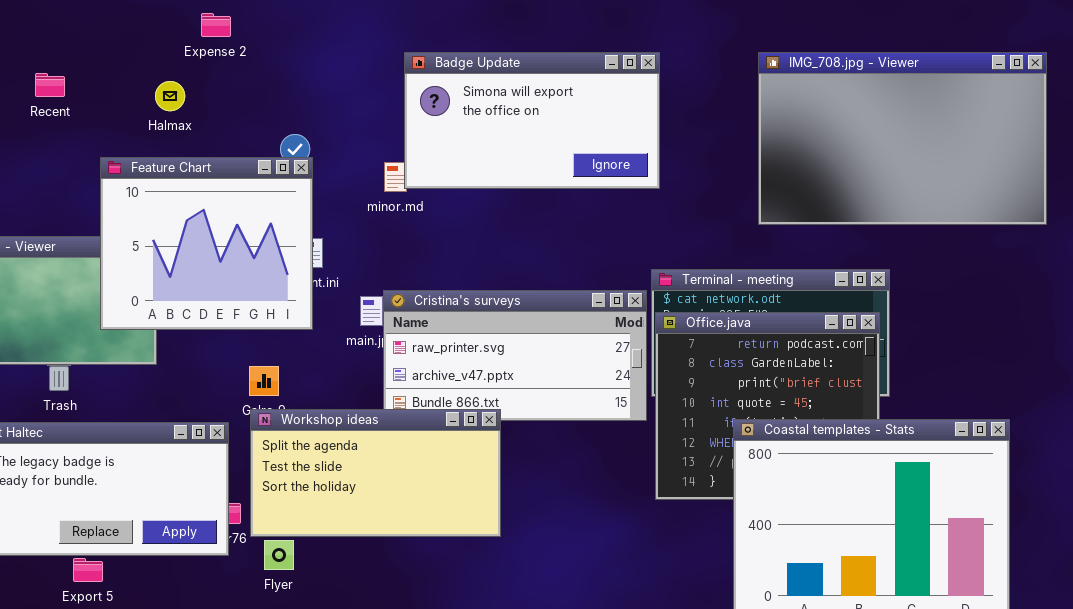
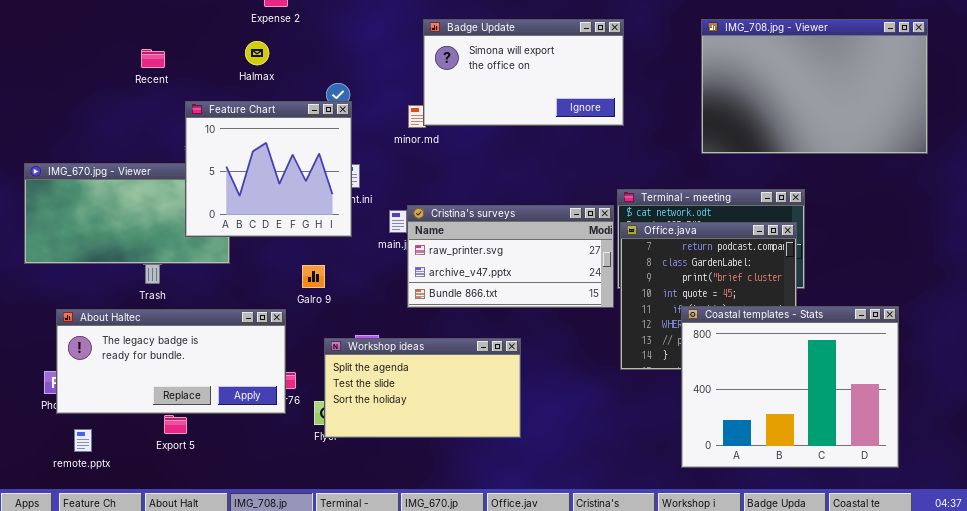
Recent: [35,73,65,97] -> [141,49,165,68], moved
Halmax: [155,81,185,111] -> [245,41,269,65], moved
Workshop ideas: [250,409,501,537] -> [324,338,521,438], moved

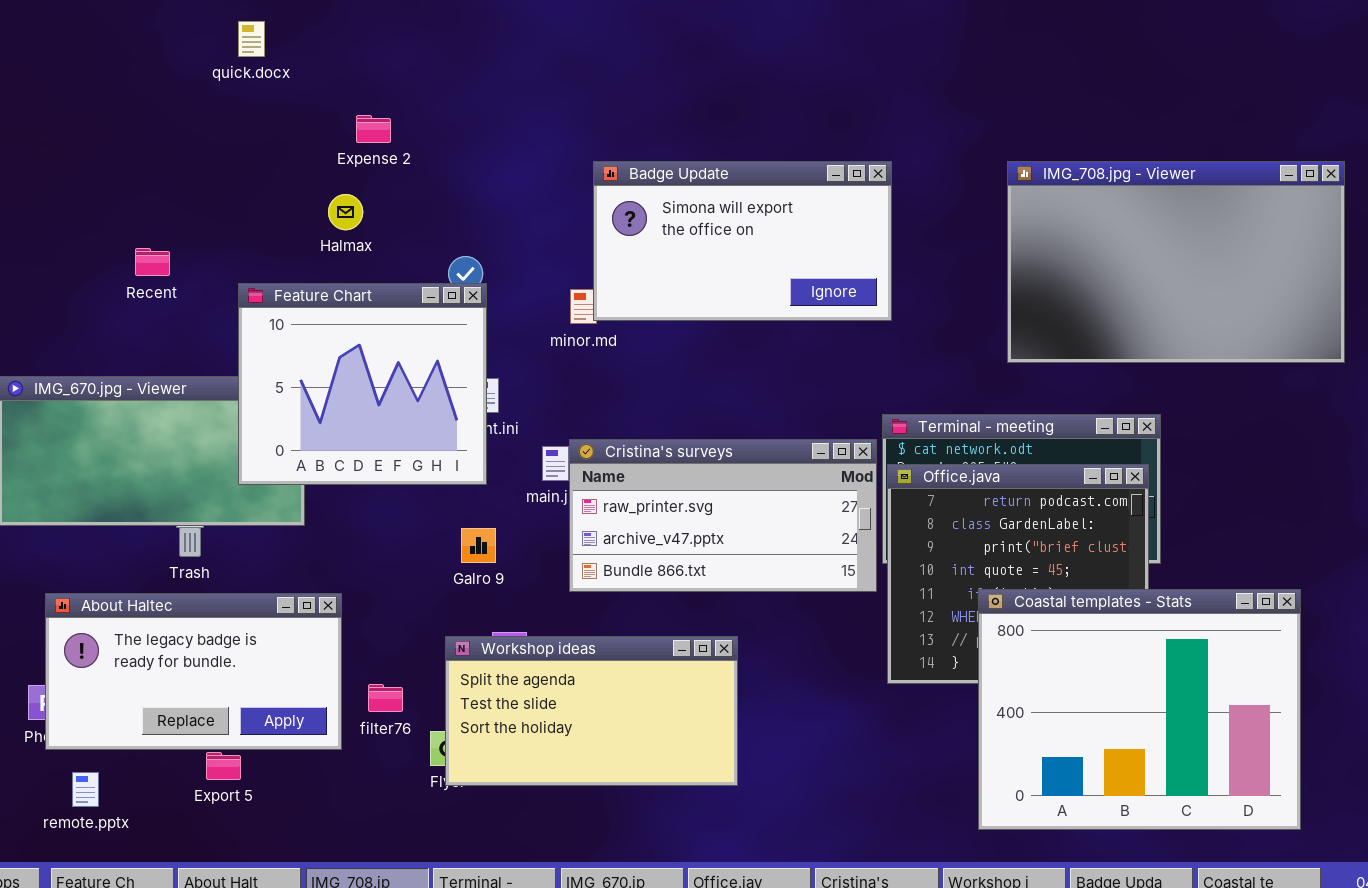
Recent: [141,49,165,68] -> [135,248,170,276], moved
Galro 9: [302,265,325,288] -> [461,528,496,563], moved
About Haltec: [56,309,286,414] -> [45,593,342,750], resized

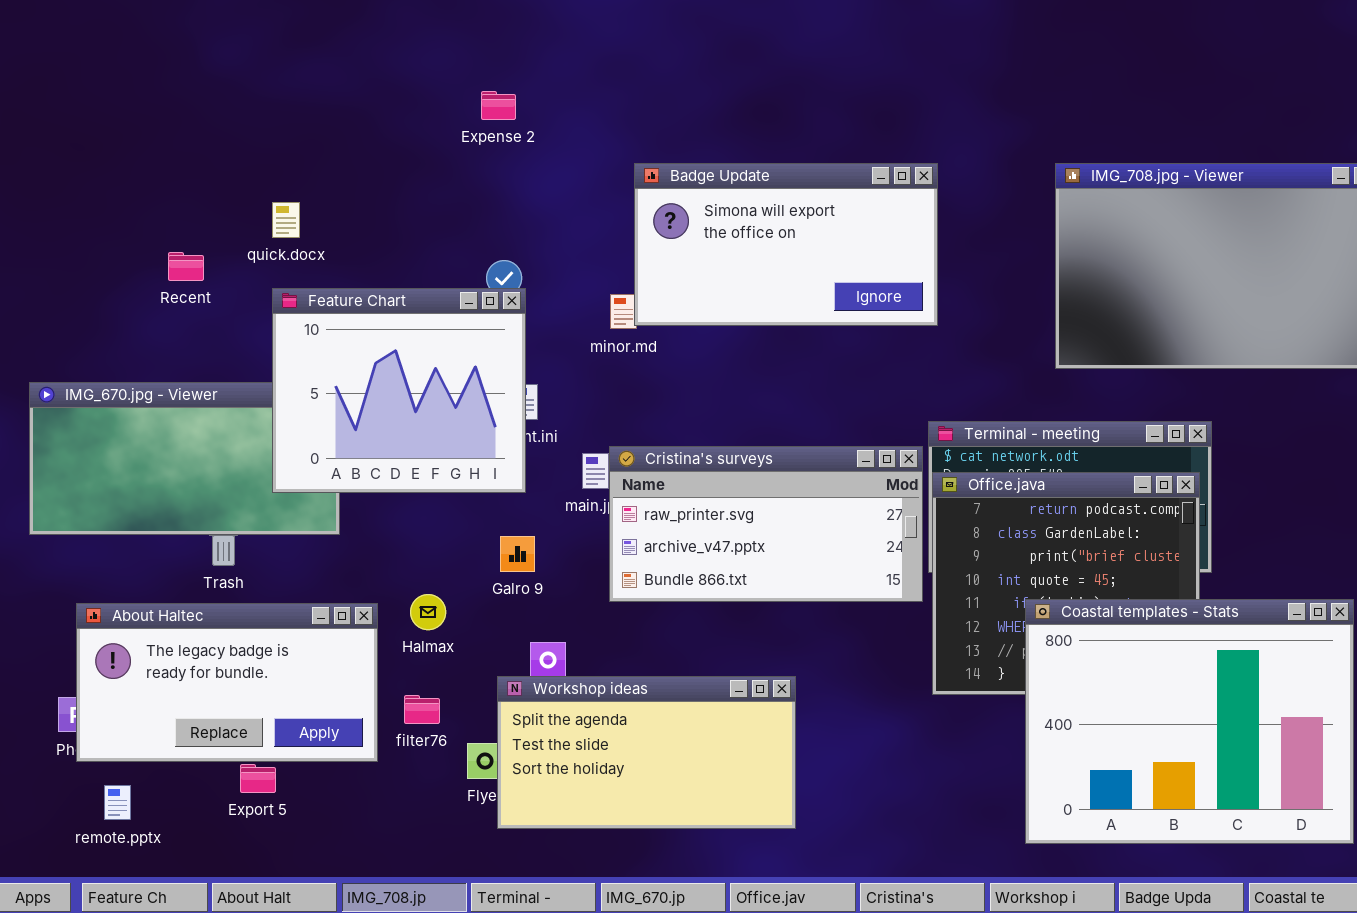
quick.docx: [238,21,265,57] -> [272,202,300,238], moved
Expense 2: [356,115,391,143] -> [481,91,516,120], moved
Halmax: [328,194,363,230] -> [410,594,446,630], moved
Workshop ideas: [445,636,738,786] -> [497,676,796,829], moved

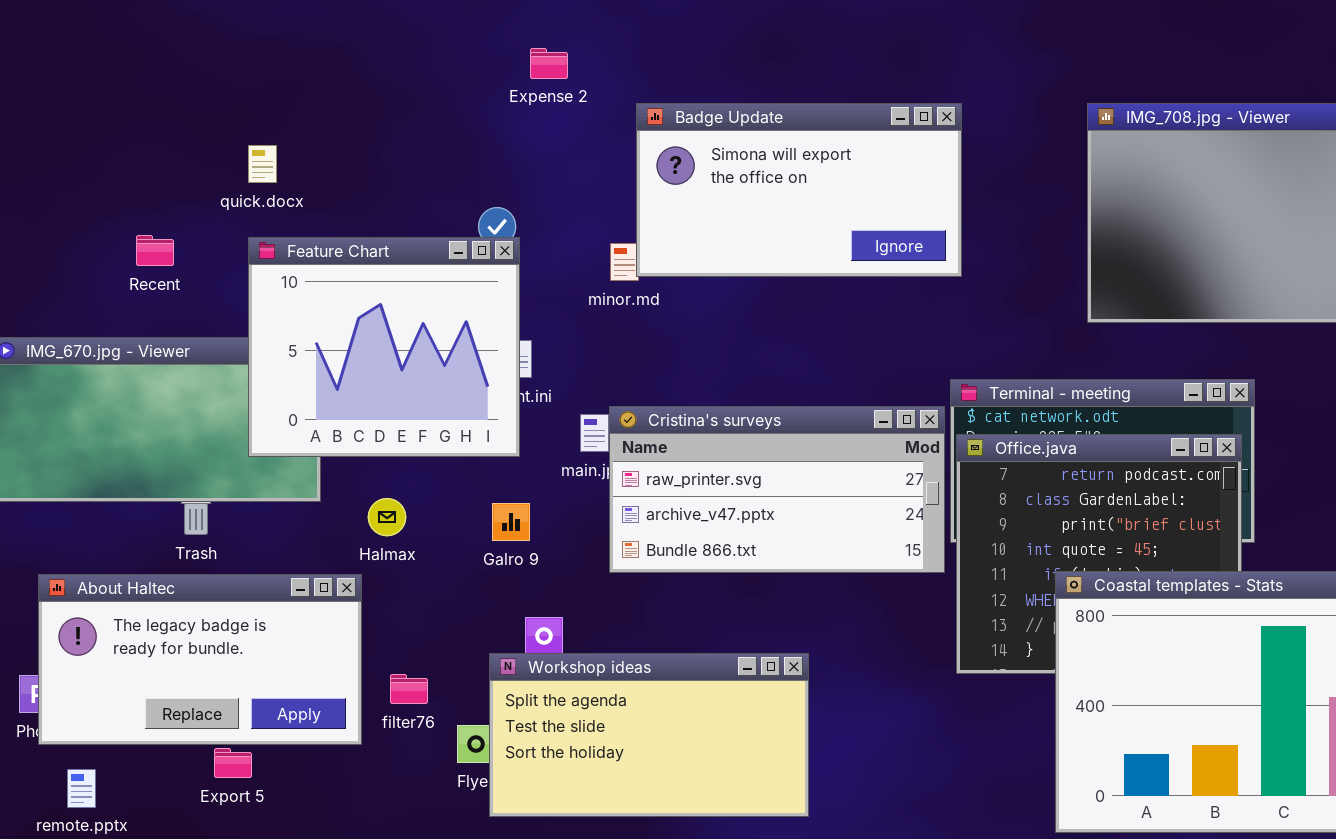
Expense 2: [481,91,516,120] -> [530,48,568,79], moved
Recent: [168,252,204,281] -> [136,235,174,266], moved
Halmax: [410,594,446,630] -> [368,498,406,536], moved

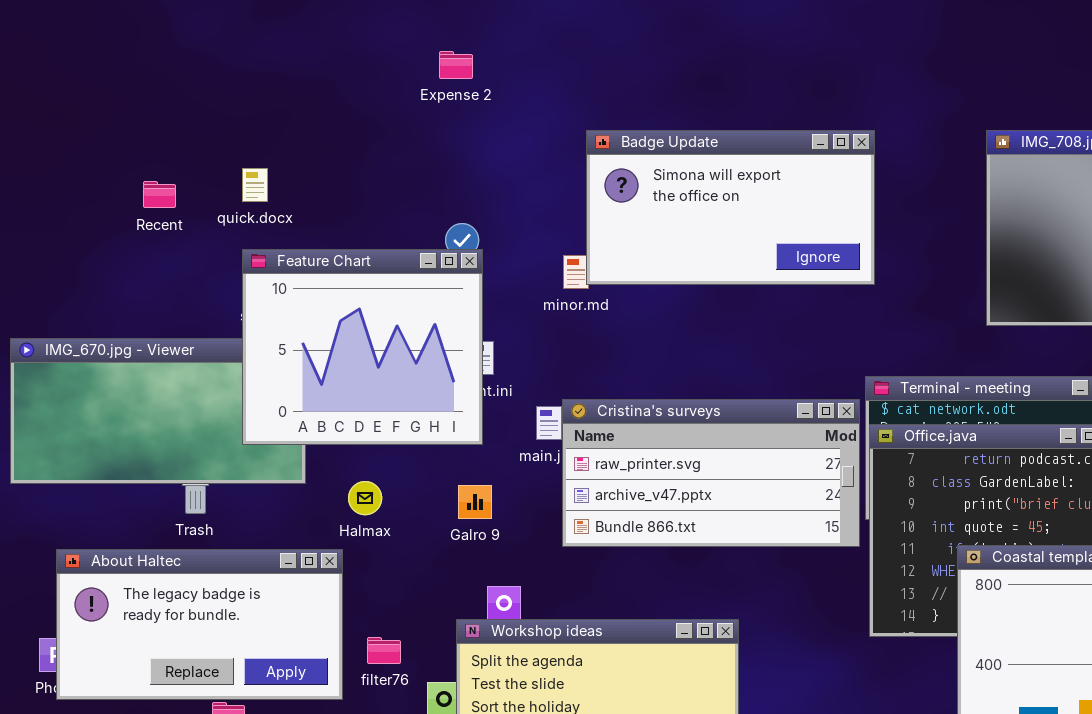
Expense 2: [530,48,568,79] -> [439,51,473,79], moved
Recent: [136,235,174,266] -> [143,181,176,208], moved

